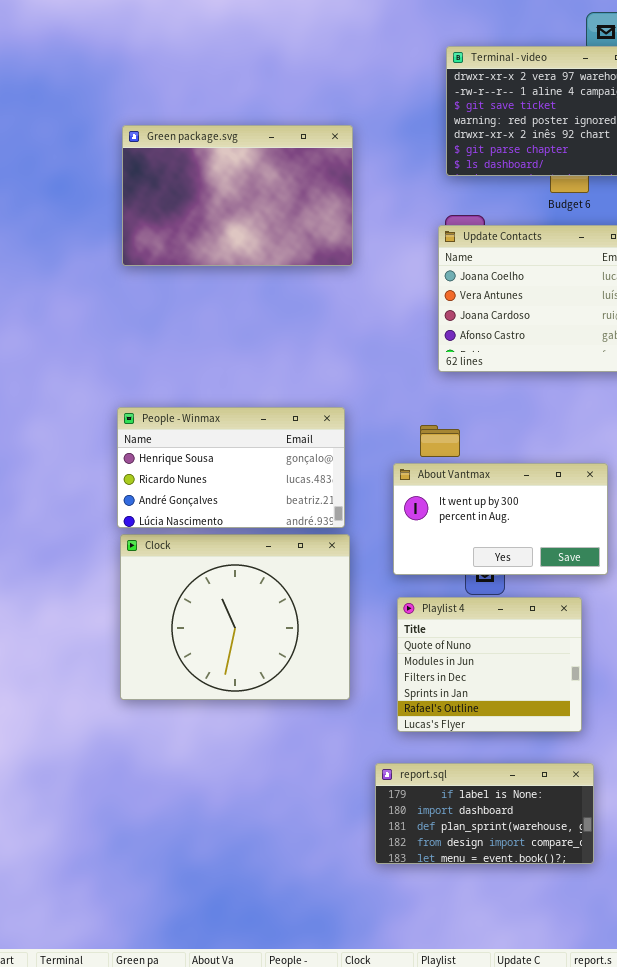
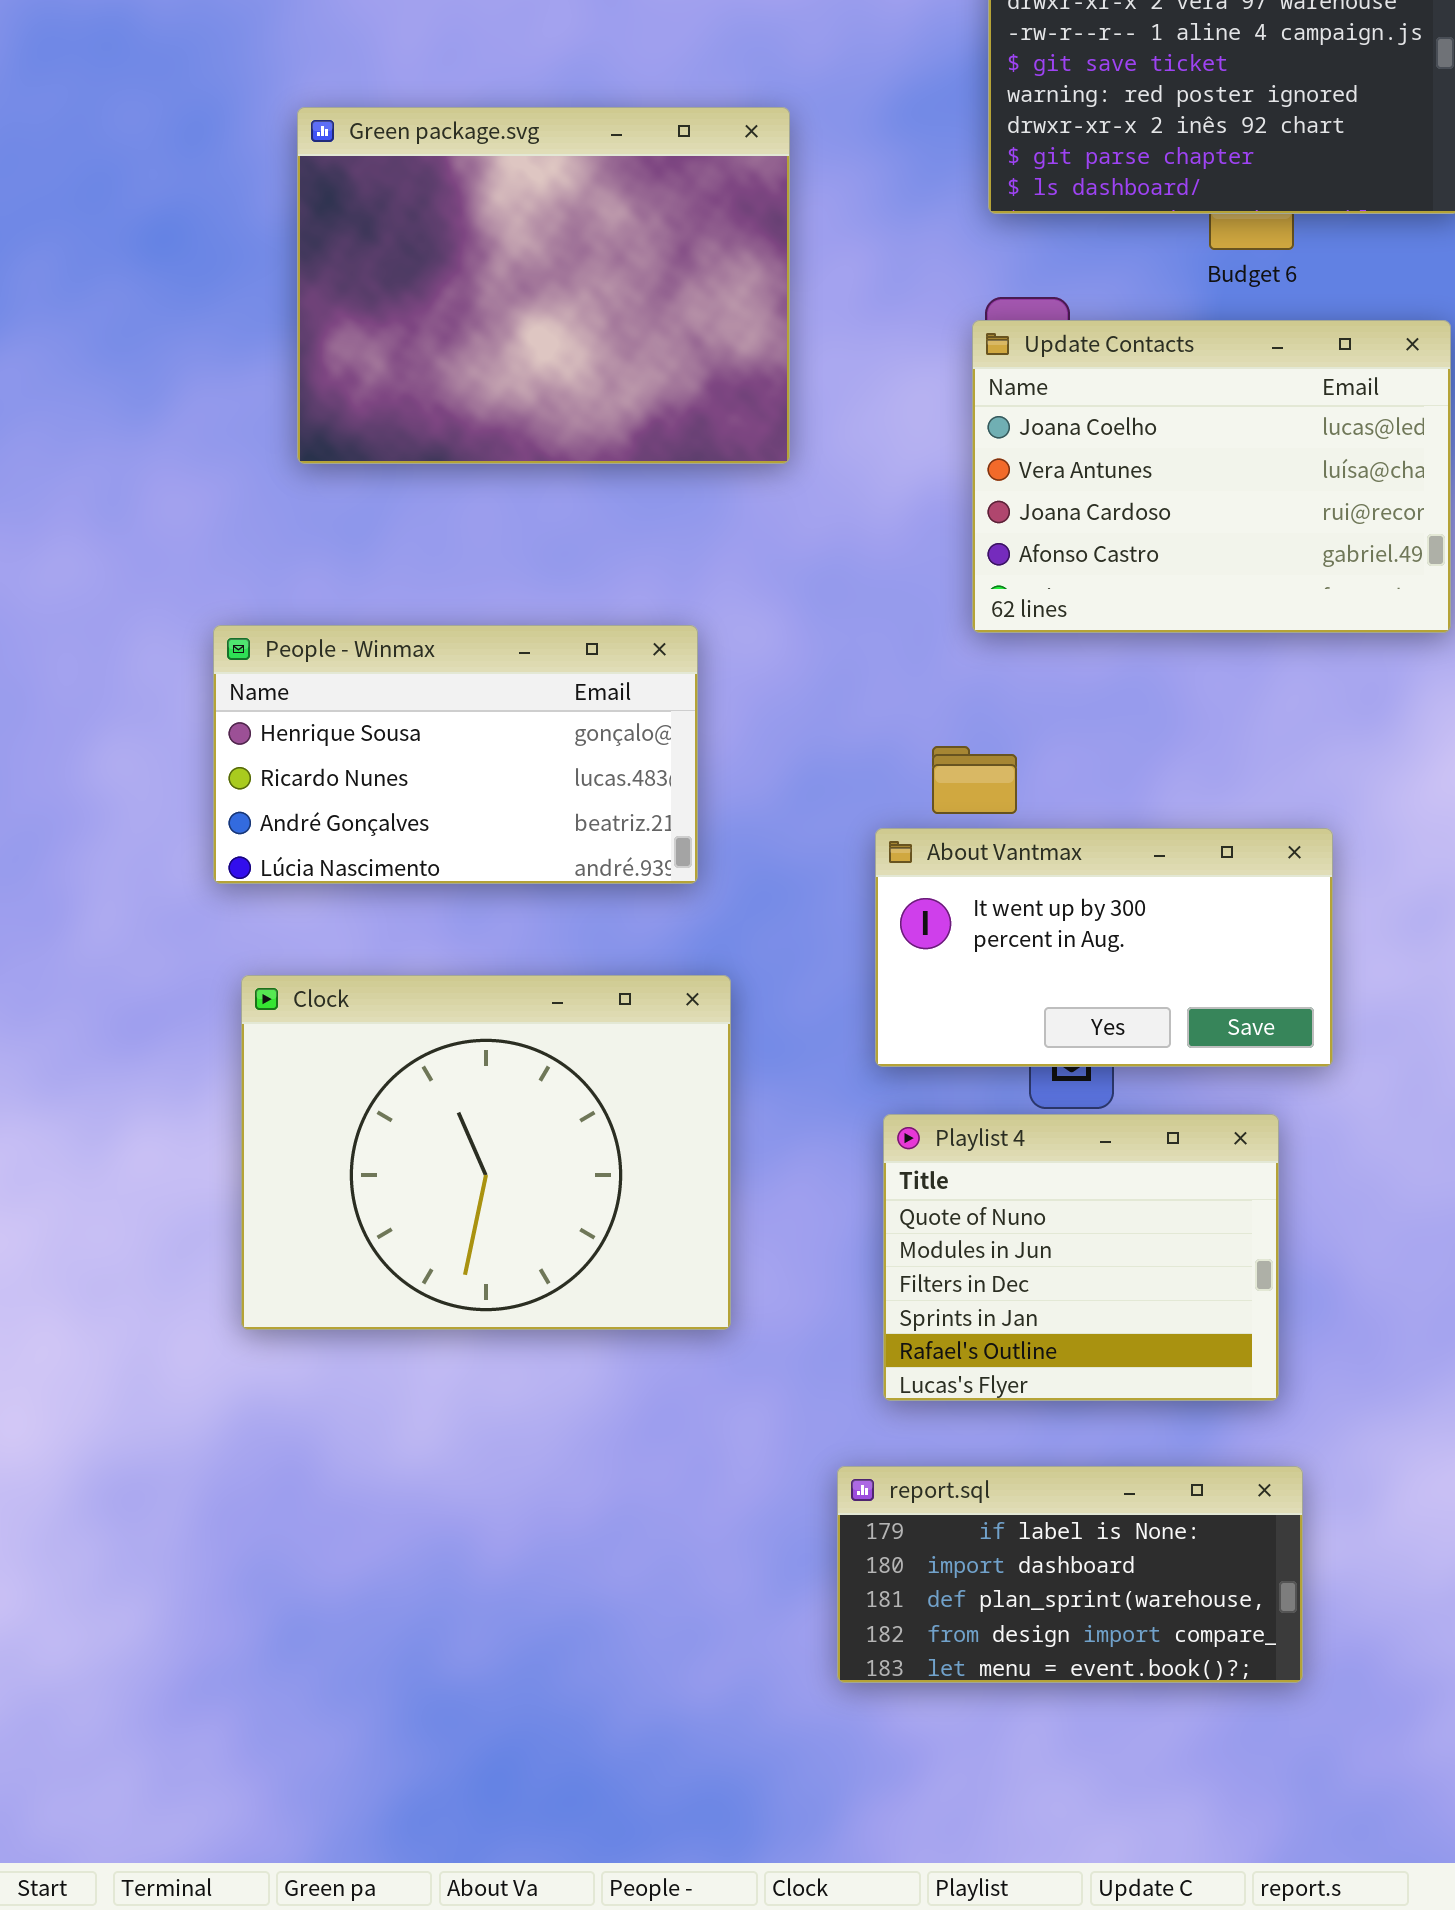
Green package.svg: [122,125,353,266] -> [297,107,790,464], resized
People - Winmax: [117,407,345,528] -> [213,625,698,884], moved
Clock: [120,534,350,700] -> [241,975,731,1330], moved

